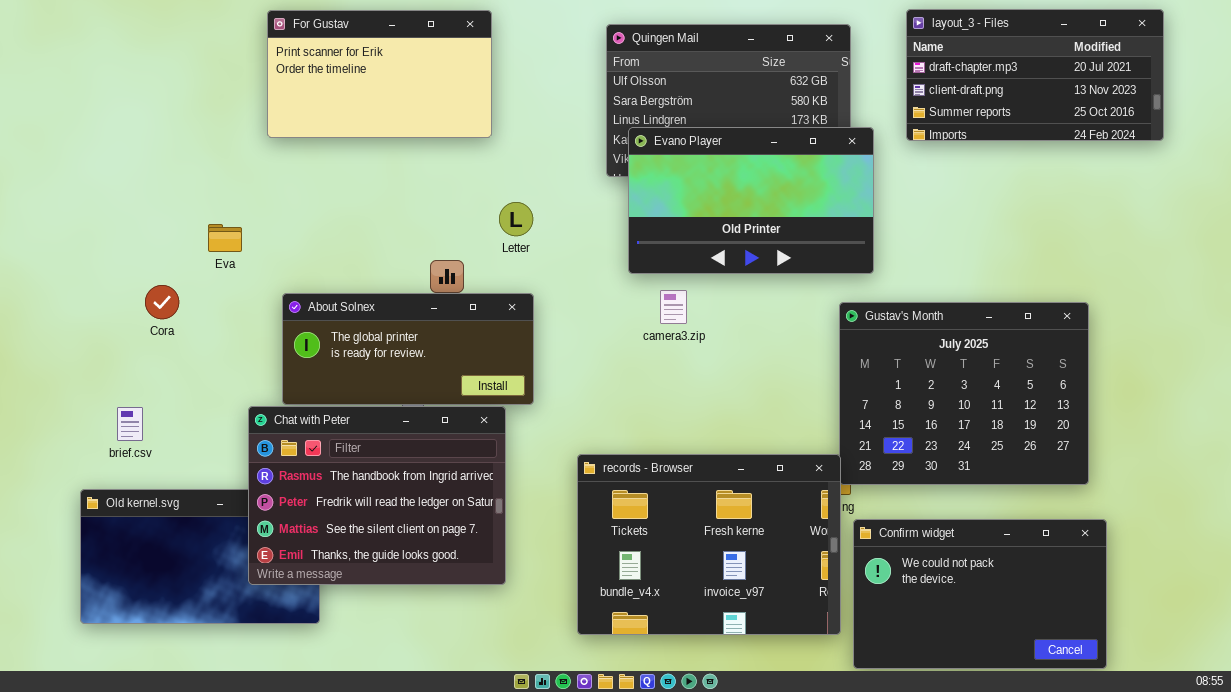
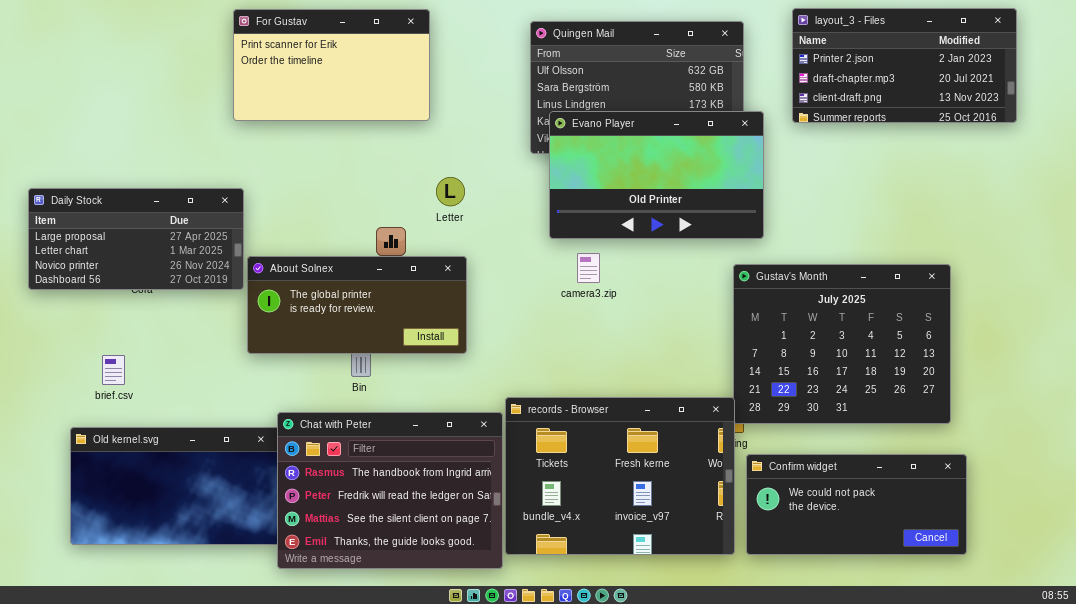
layout_3 - Files: [906,9,1164,141] -> [792,8,1017,123], scrolled up 1 row
Daily Stock: none -> [28,188,244,290], opened
Chat with Peter: [248,406,506,585] -> [277,412,503,569], moved
Confirm widget: [853,519,1107,669] -> [746,454,967,555], resized

